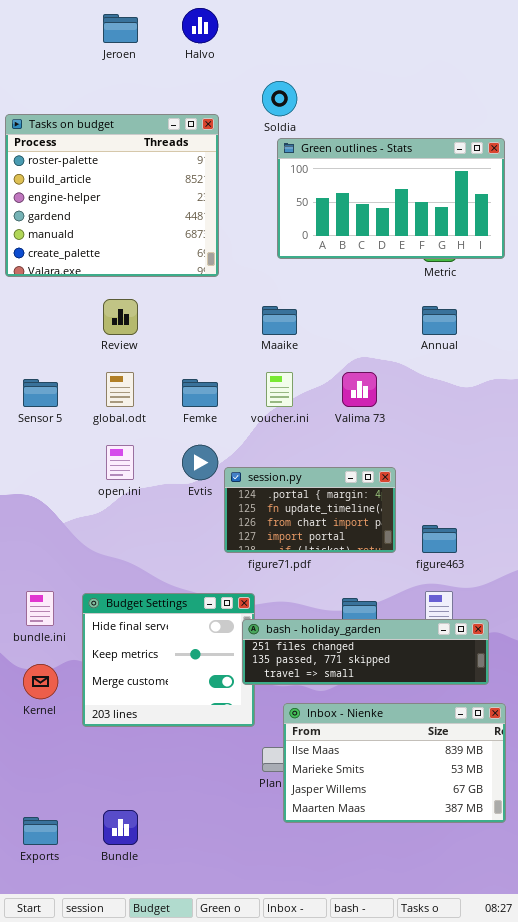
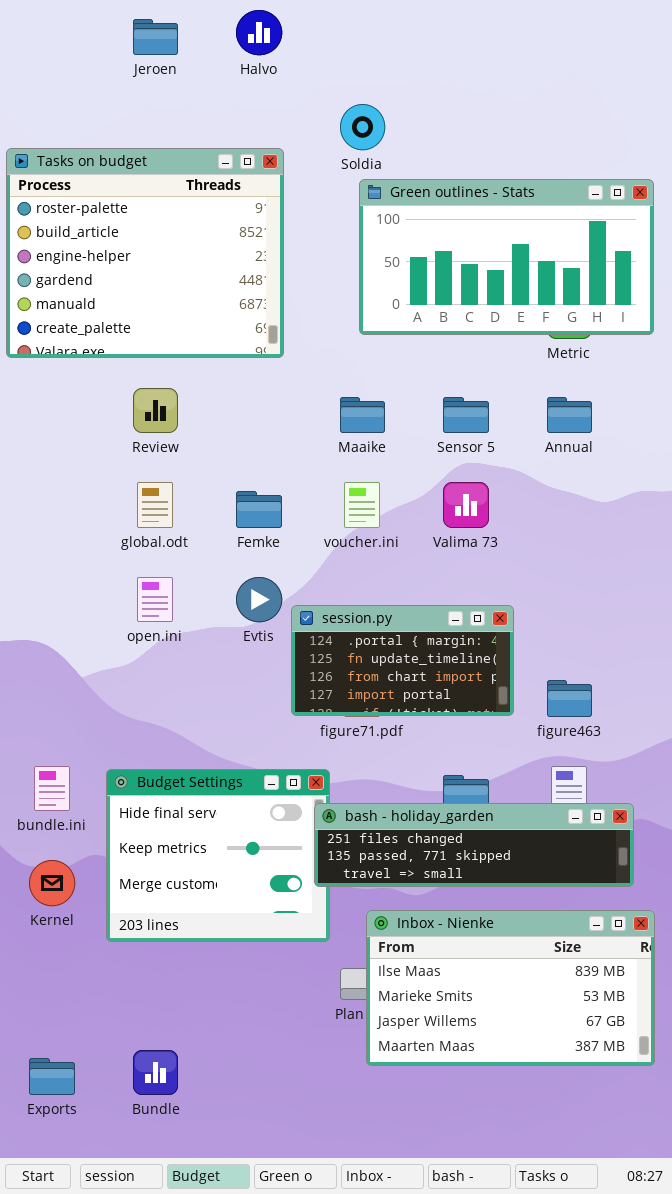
Sensor 5: [23,379,58,407] -> [443,397,489,433], moved

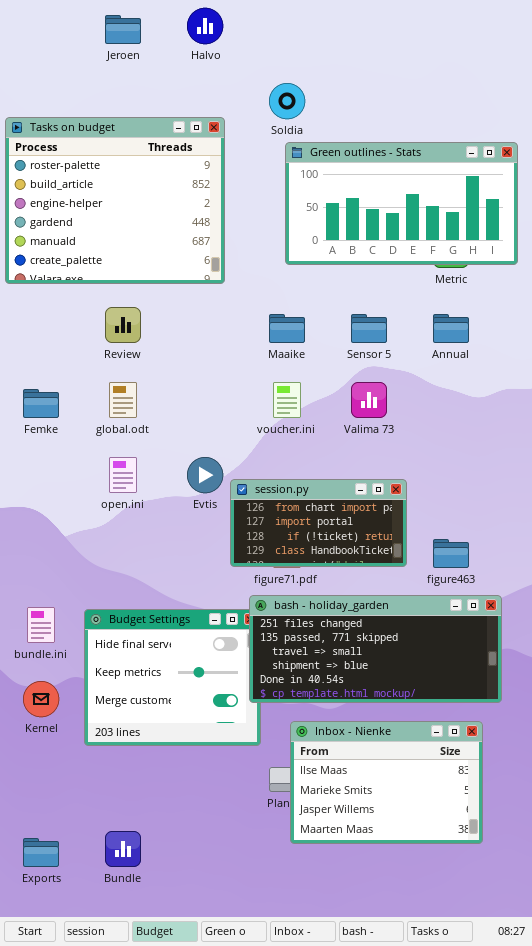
Femke: [236,491,282,528] -> [23,389,59,418], moved
session.py: [291,605,514,716] -> [230,479,407,567], scrolled down 2 rows
bash - holiday_garden: [314,803,634,887] -> [249,595,502,703], resized
Inbox - Nienke: [366,910,655,1066] -> [290,721,483,844], resized

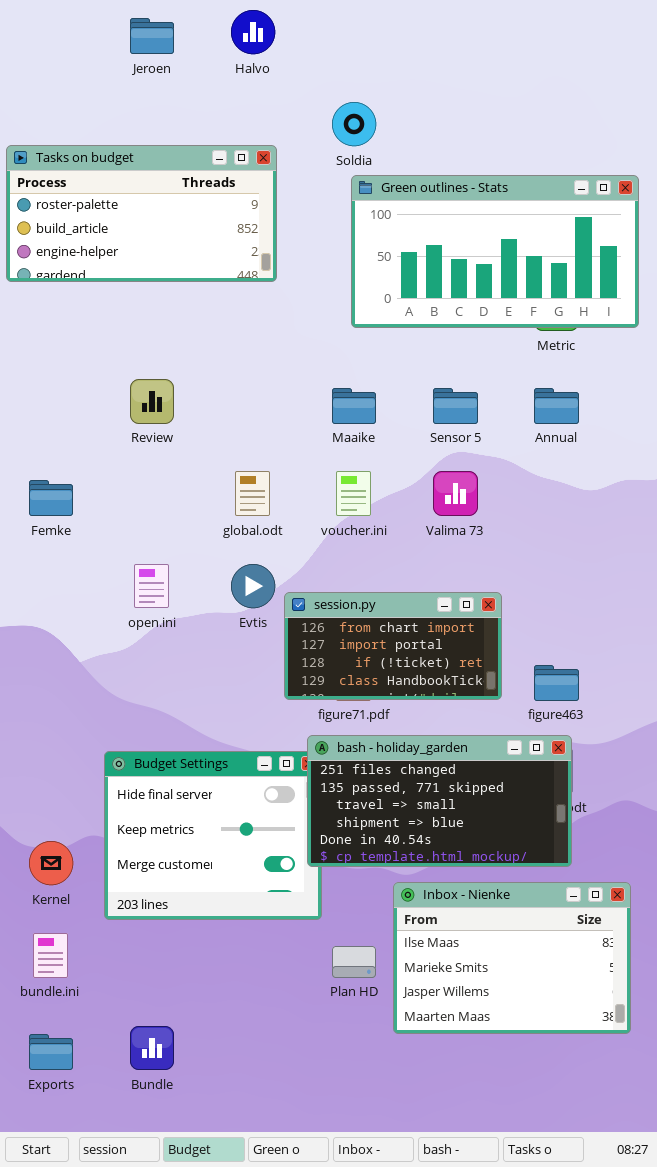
Tasks on budget: [5,117,225,284] -> [6,145,277,282], resized
global.odt: [109,382,137,418] -> [235,471,270,516], moved
bash - holiday_garden: [249,595,502,703] -> [307,735,572,867], resized
bundle.ini: [27,607,55,643] -> [33,933,68,978], moved
Inbox - Nienke: [290,721,483,844] -> [393,882,631,1034], moved

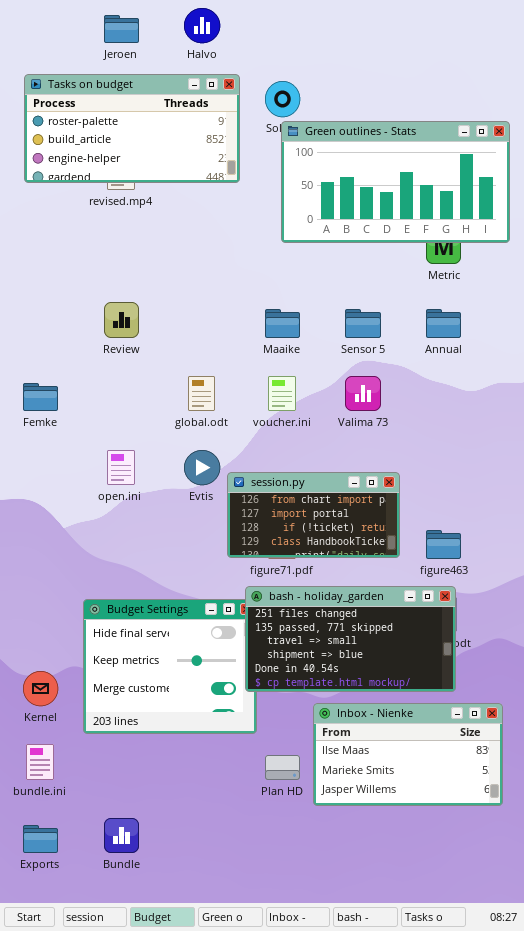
Tasks on budget: [6,145,277,282] -> [24,74,240,183], moved
Green outlines - Stats: [351,175,639,328] -> [281,121,510,243], moved
Inbox - Nienke: [393,882,631,1034] -> [313,703,503,806], resized

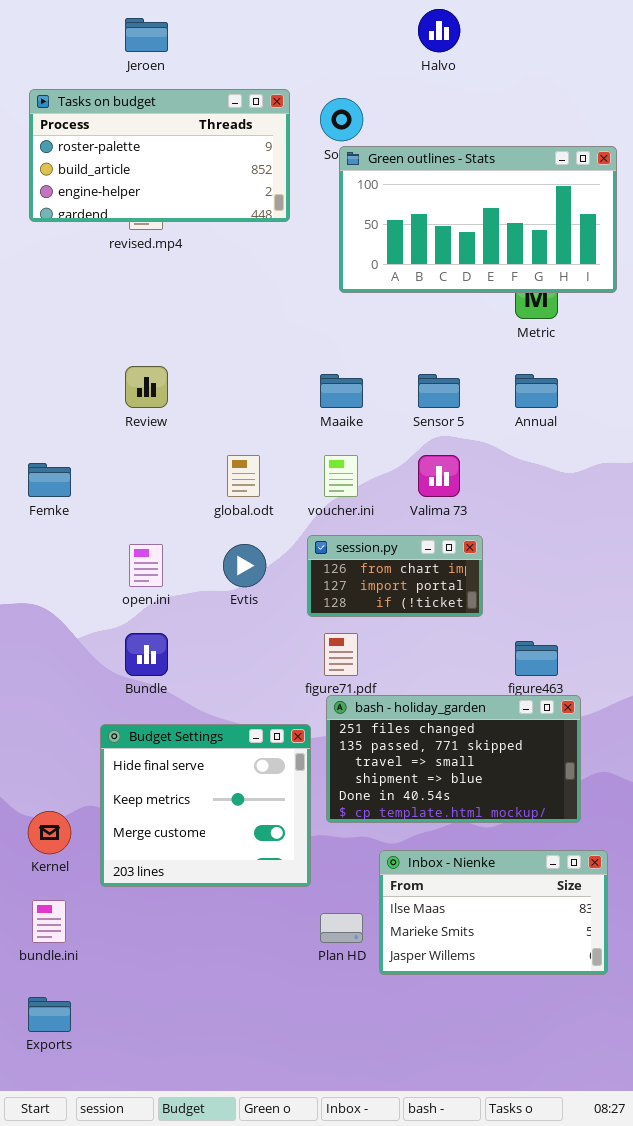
Halvo: [184,8,220,43] -> [418,9,460,52], moved
session.py: [227,472,400,558] -> [307,535,483,617], moved, resized
bash - holiday_garden: [245,586,456,692] -> [326,695,581,823], moved
Bundle: [104,818,139,853] -> [125,633,168,676], moved

